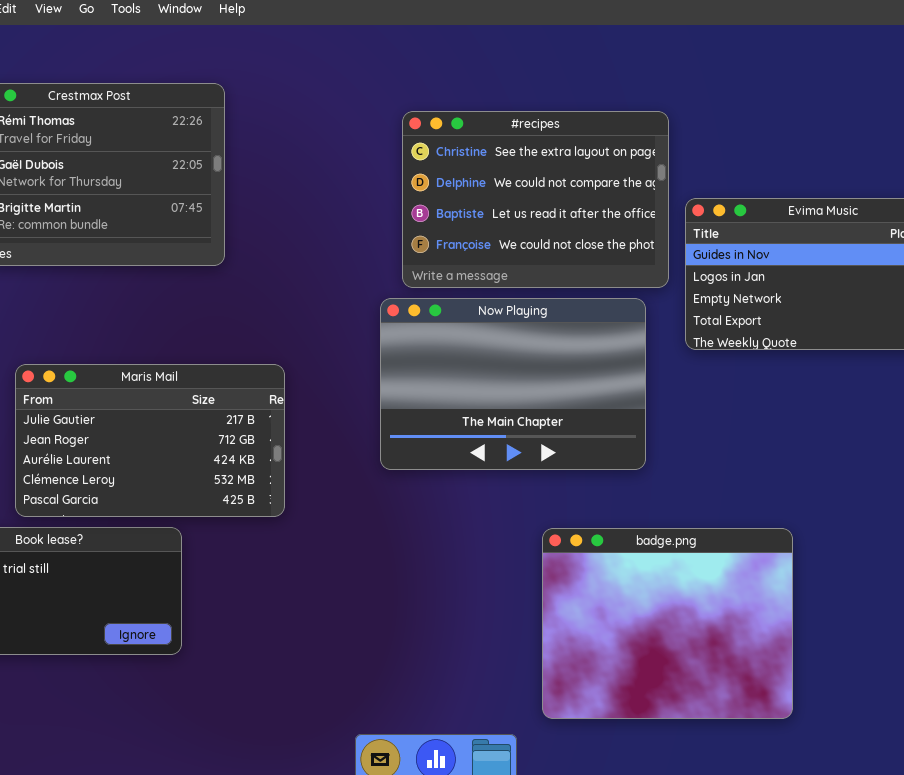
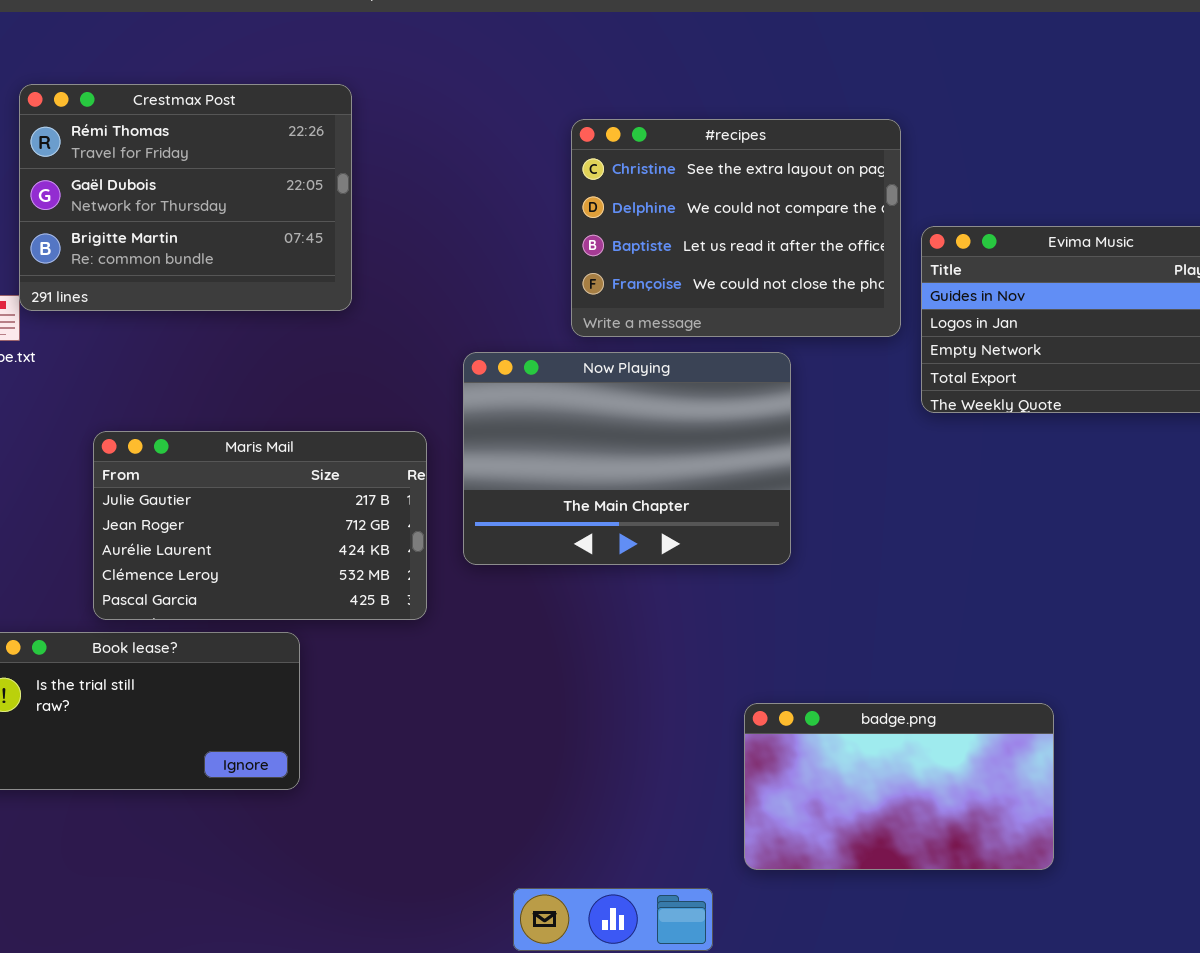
Now Playing: [380,298,646,470] -> [463,352,791,565], moved
badge.png: [542,528,793,719] -> [744,703,1054,870], resized

